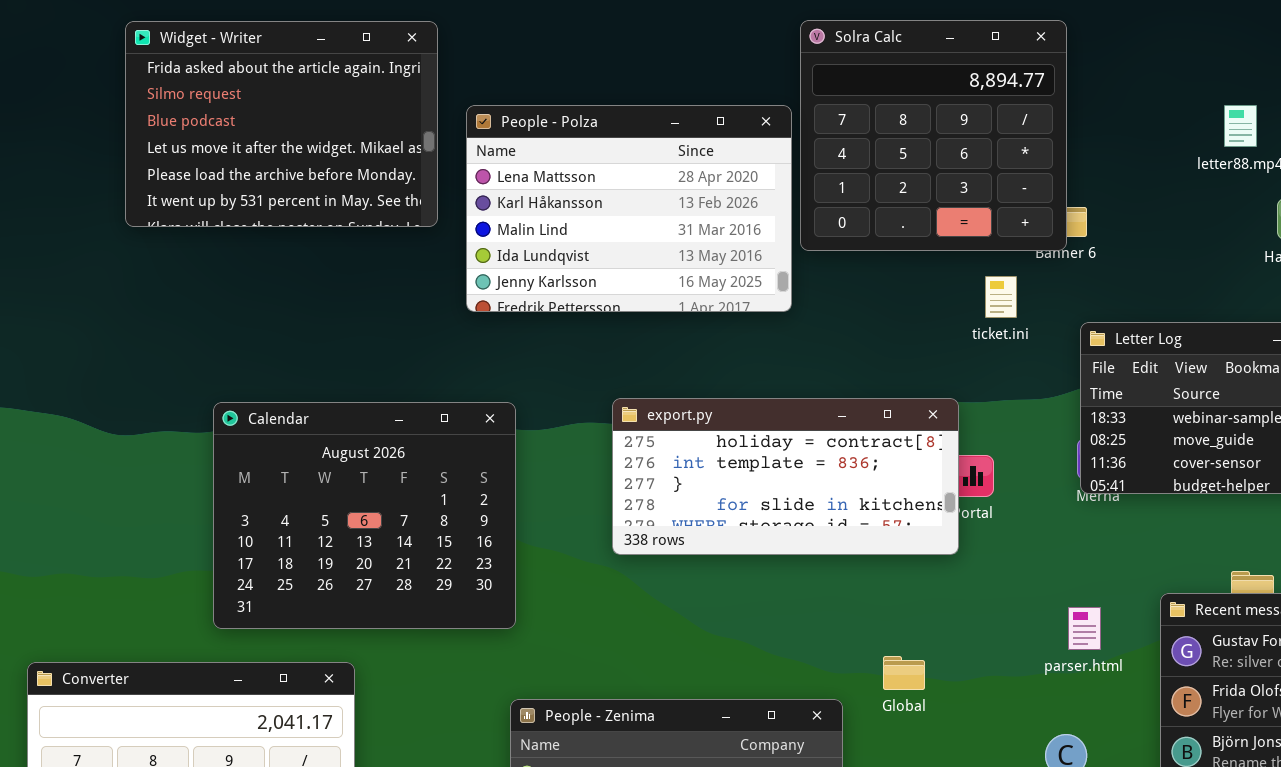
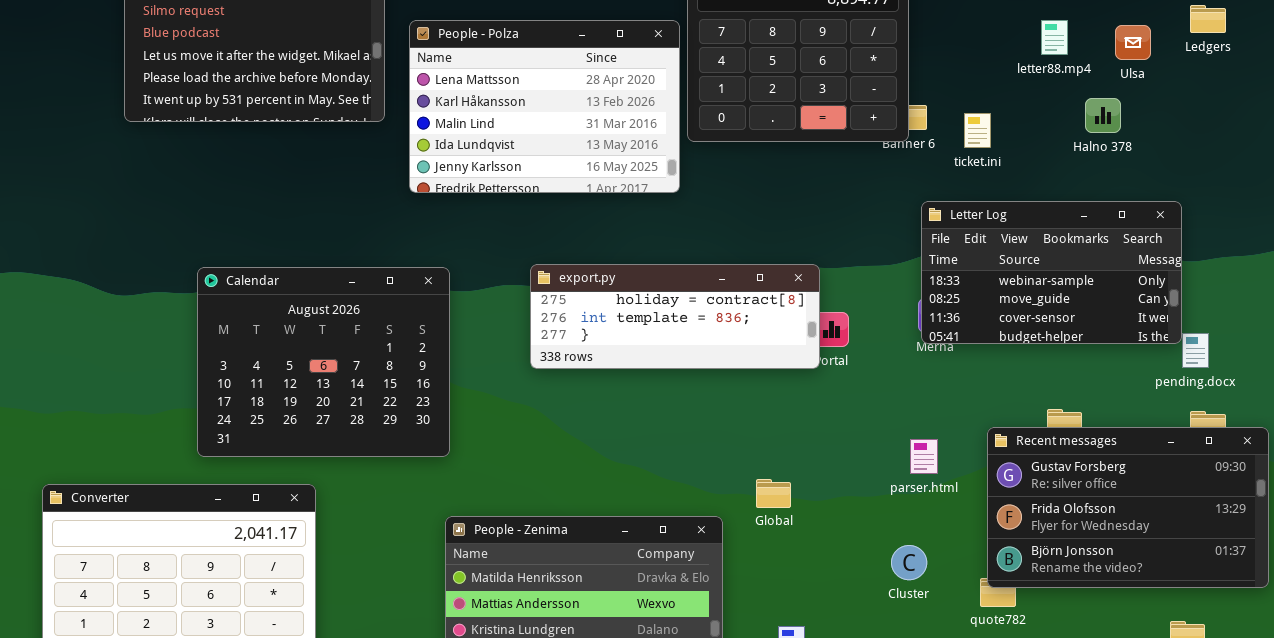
ticket.ini: [985,276,1017,318] -> [964,113,991,148], moved
export.py: [612,398,959,555] -> [530,264,820,369], resized

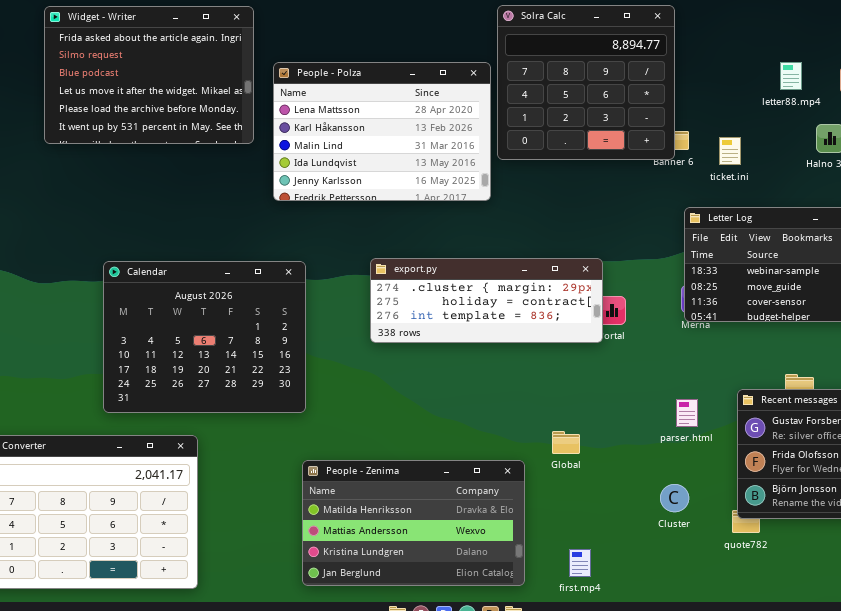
export.py: [530,264,820,369] -> [370,258,603,343], scrolled up 1 row

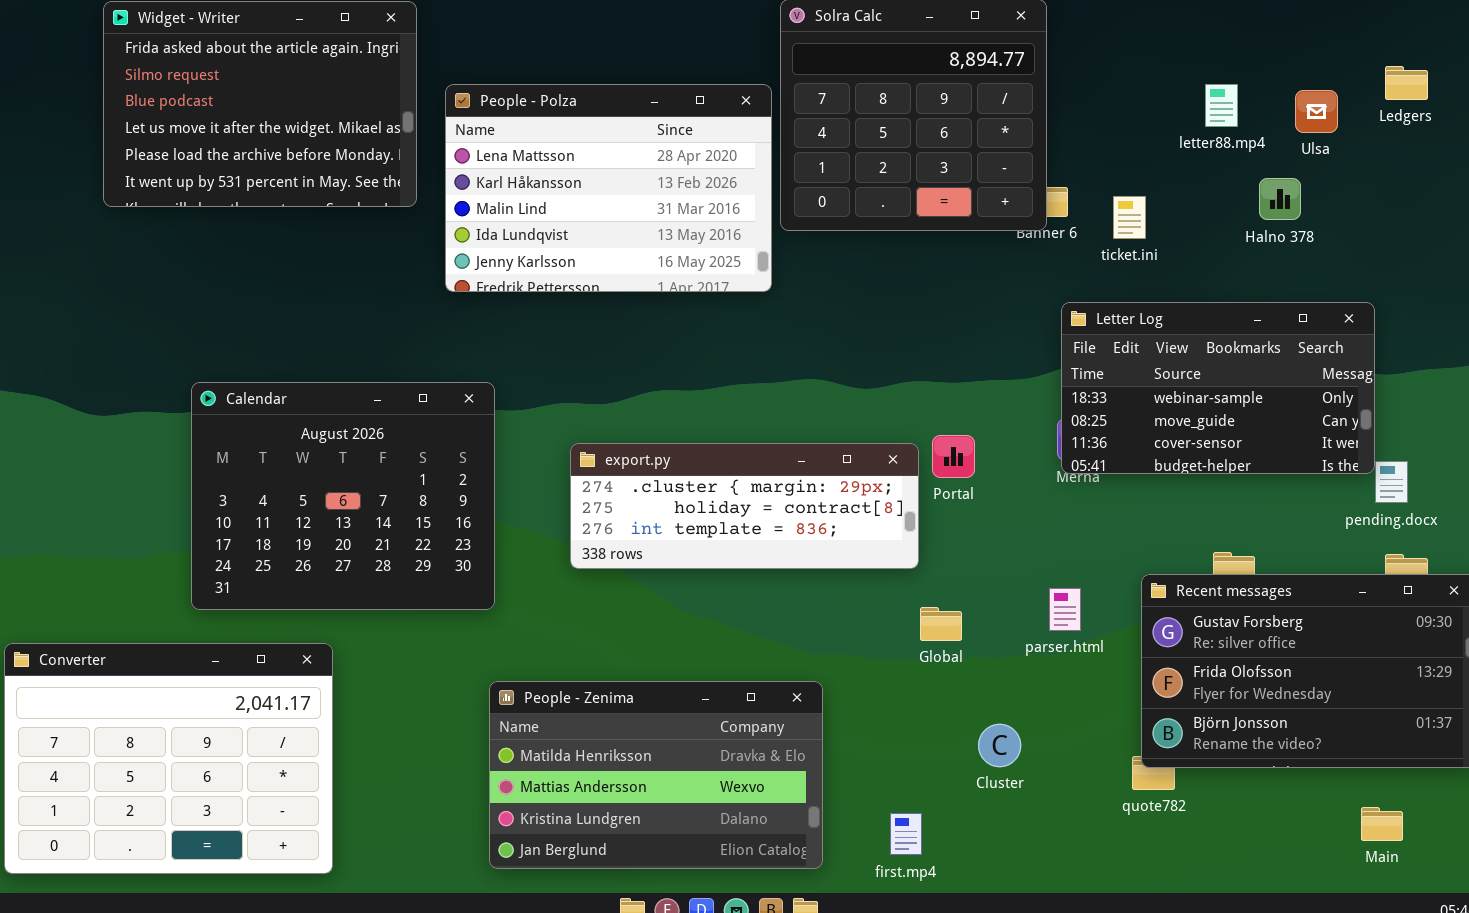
export.py: [370,258,603,343] -> [570,443,919,569], moved
Global: [552,431,580,454] -> [920,607,962,641], moved
Cluster: [660,484,689,512] -> [978,724,1021,767], moved

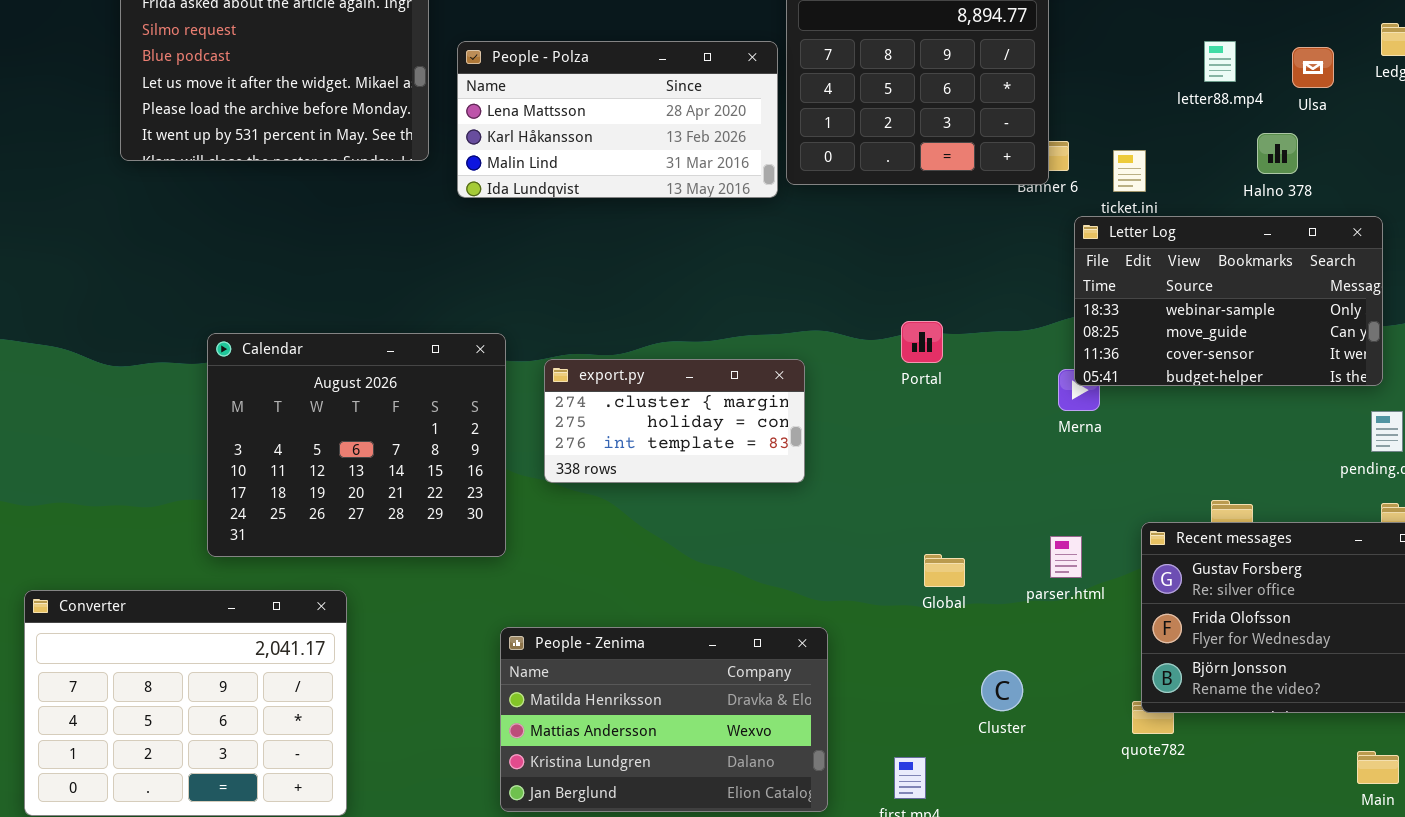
People - Polza: [445,84,772,292] -> [457,41,778,198], resized
Letter Log: [1061,302,1375,474] -> [1074,216,1383,386], moved
Portal: [932,435,975,478] -> [901,321,943,363], moved
export.py: [570,443,919,569] -> [544,359,805,483], moved, resized

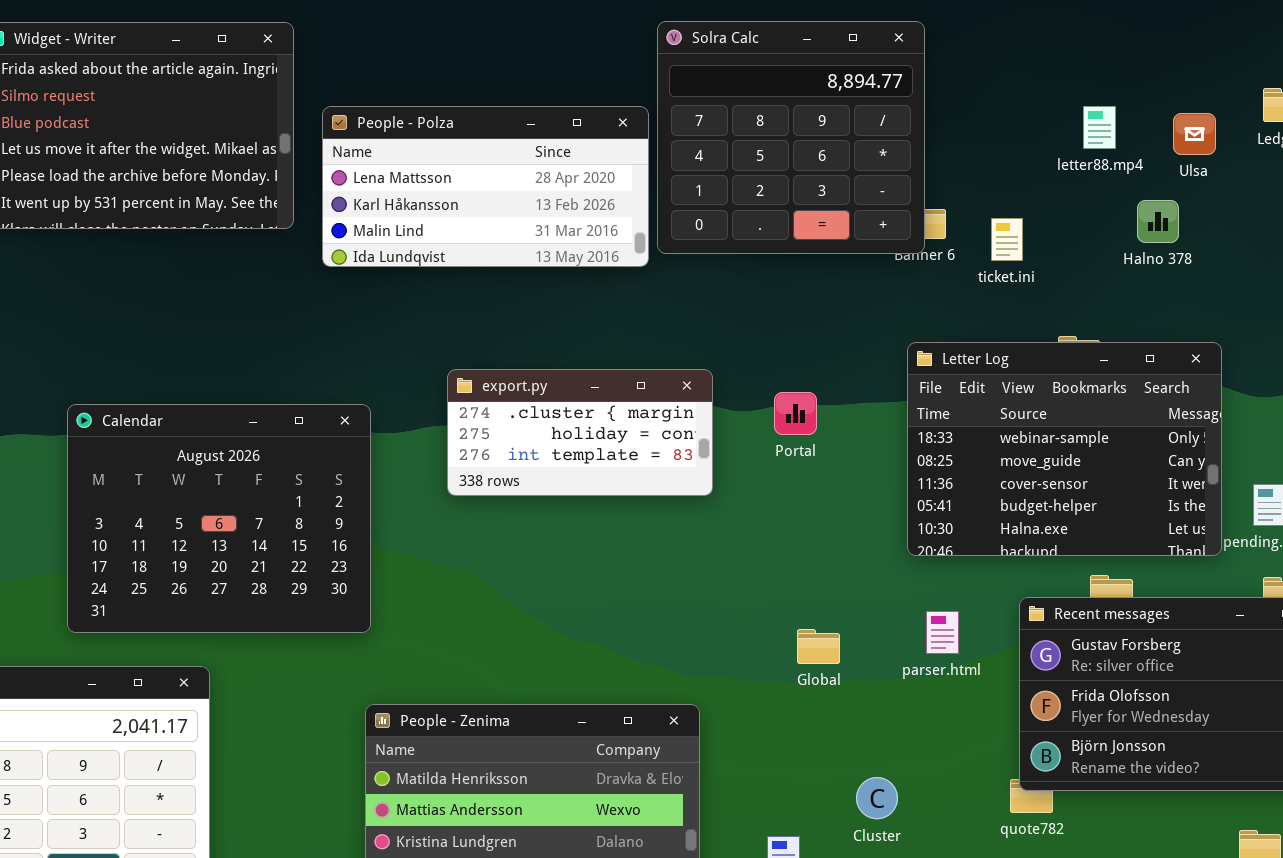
Letter Log: [1074,216,1383,386] -> [907,342,1222,556], moved, resized
export.py: [544,359,805,483] -> [447,369,713,496], moved
Cluster: [981,670,1023,711] -> [856,777,898,819], moved

